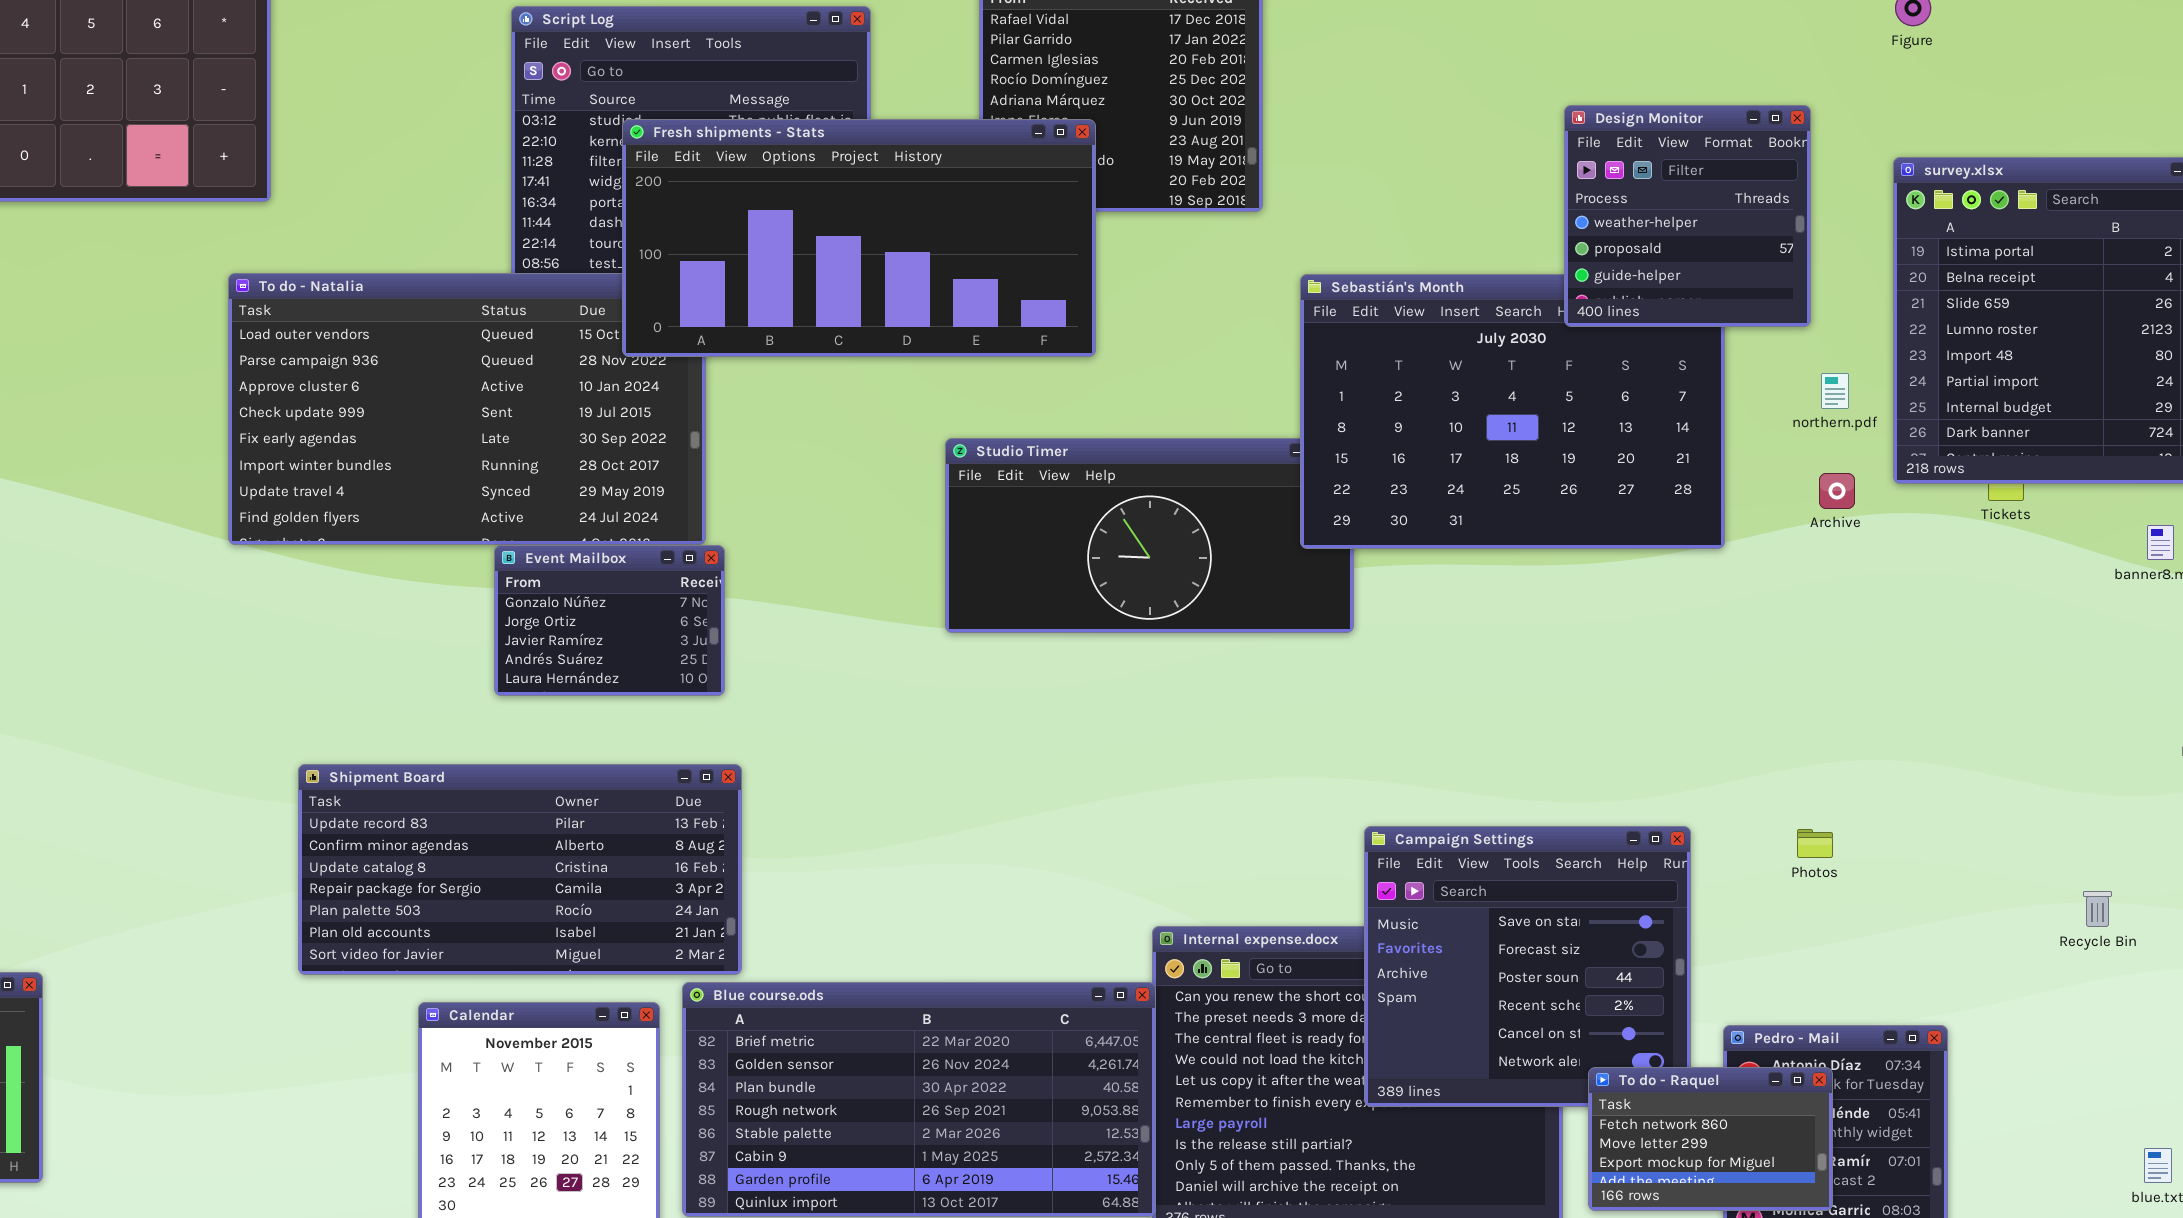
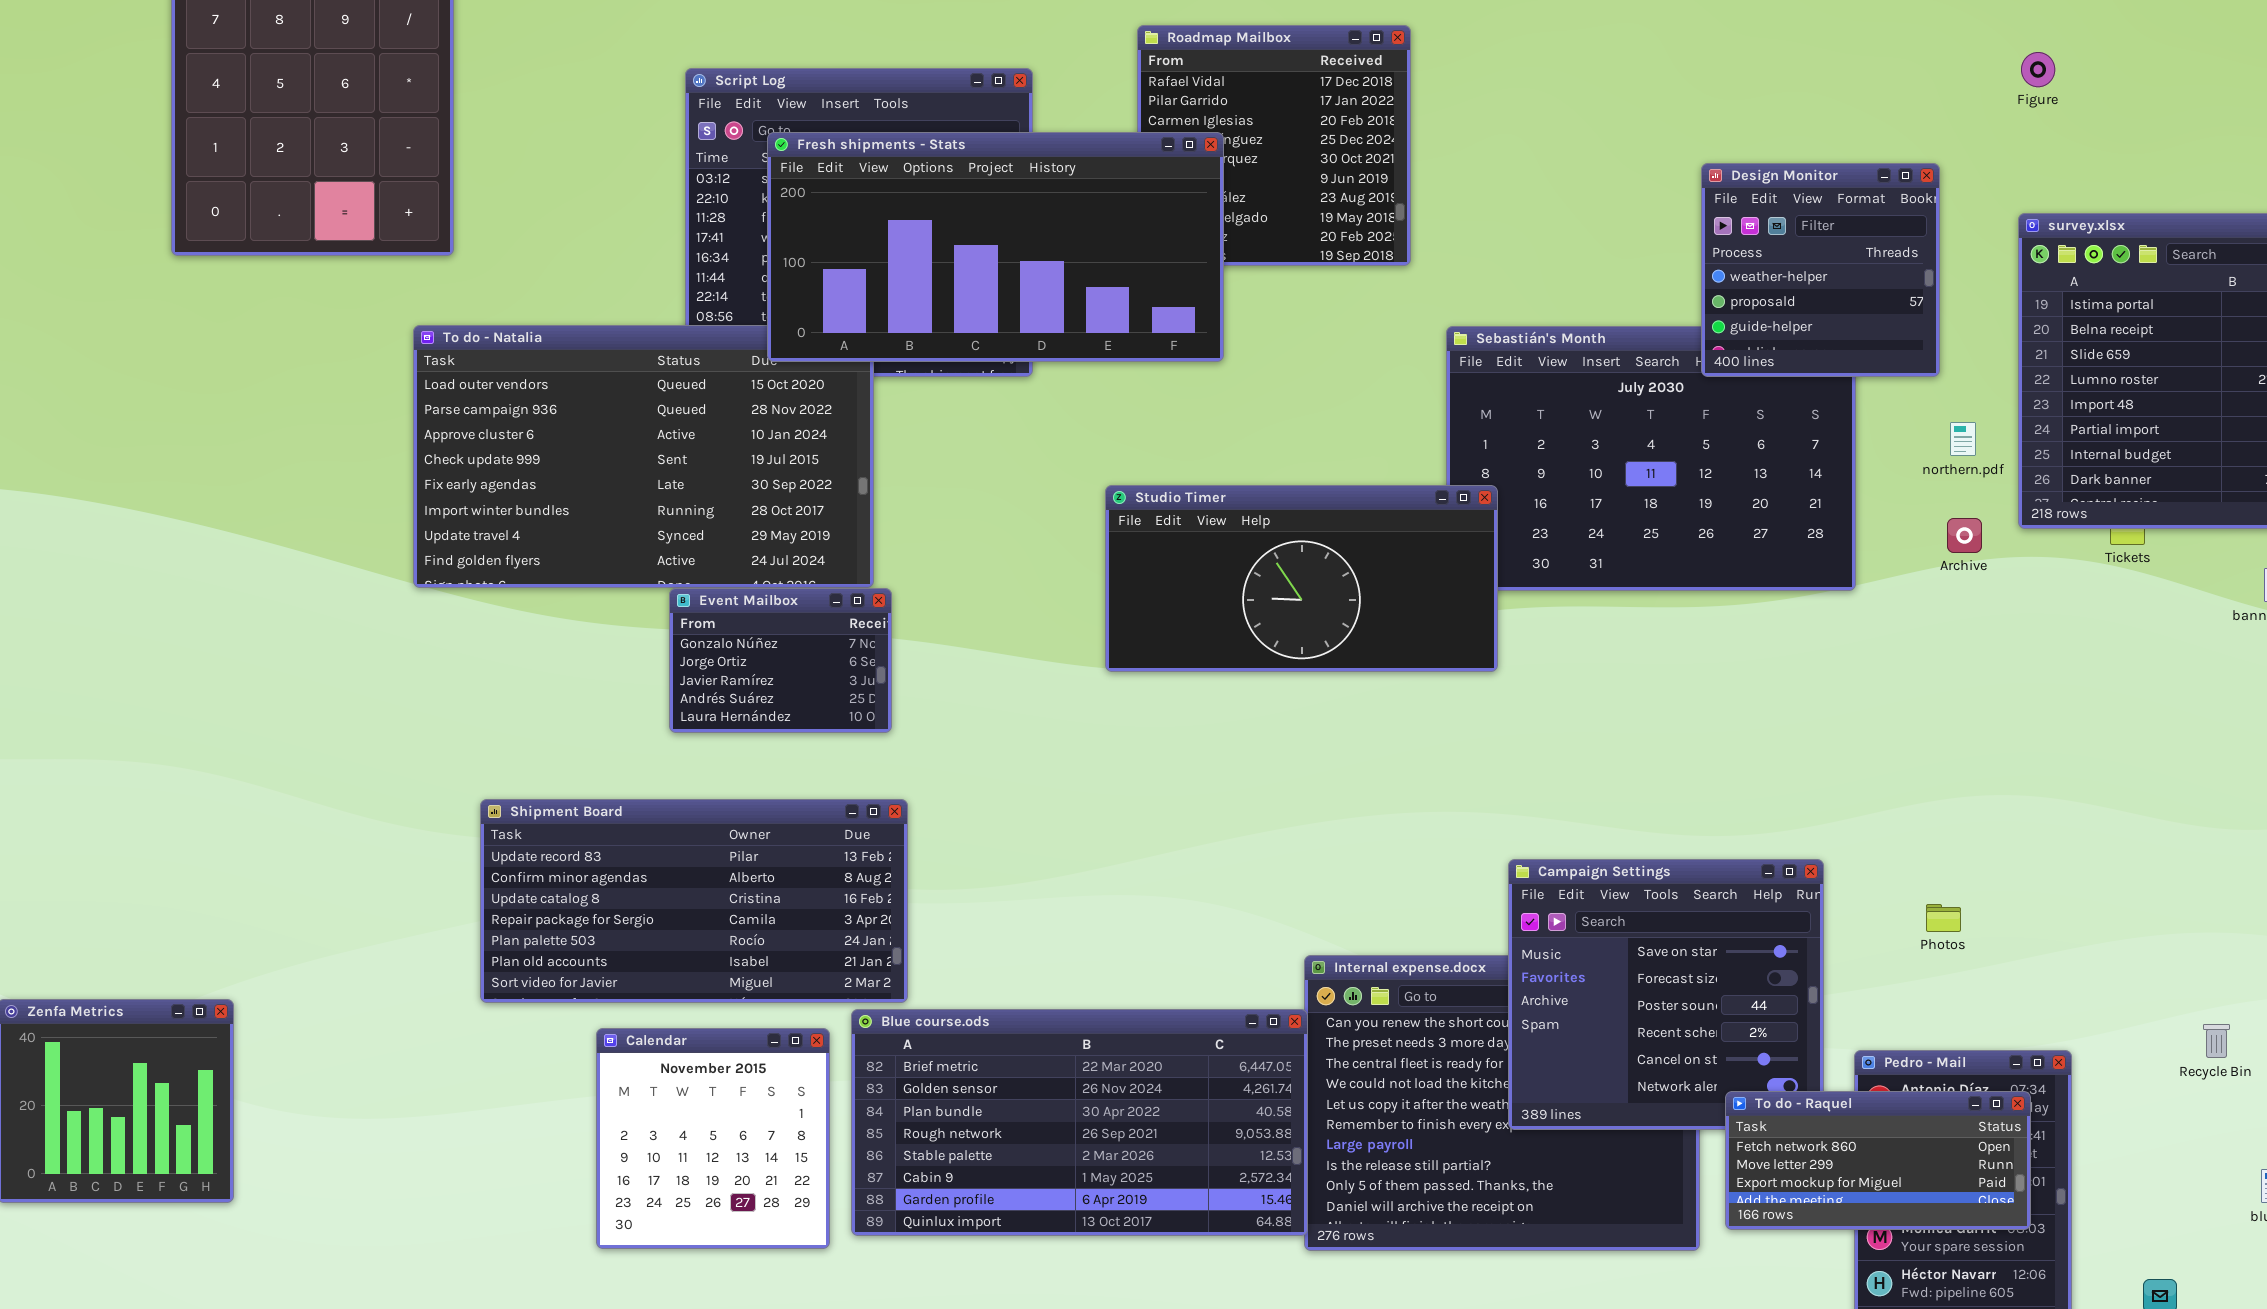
Fresh shipments - Stats: [622,119,1096,357] -> [767,132,1224,362], moved
Studio Timer: [945,438,1354,633] -> [1105,485,1498,672], raised
Photos: [1797,829,1833,858] -> [1926,904,1961,932], moved
Recycle Bin: [2083,891,2112,927] -> [2203,1024,2230,1058], moved
To do - Raquel: [1588,1067,1833,1211] -> [1725,1091,2031,1230], resized

